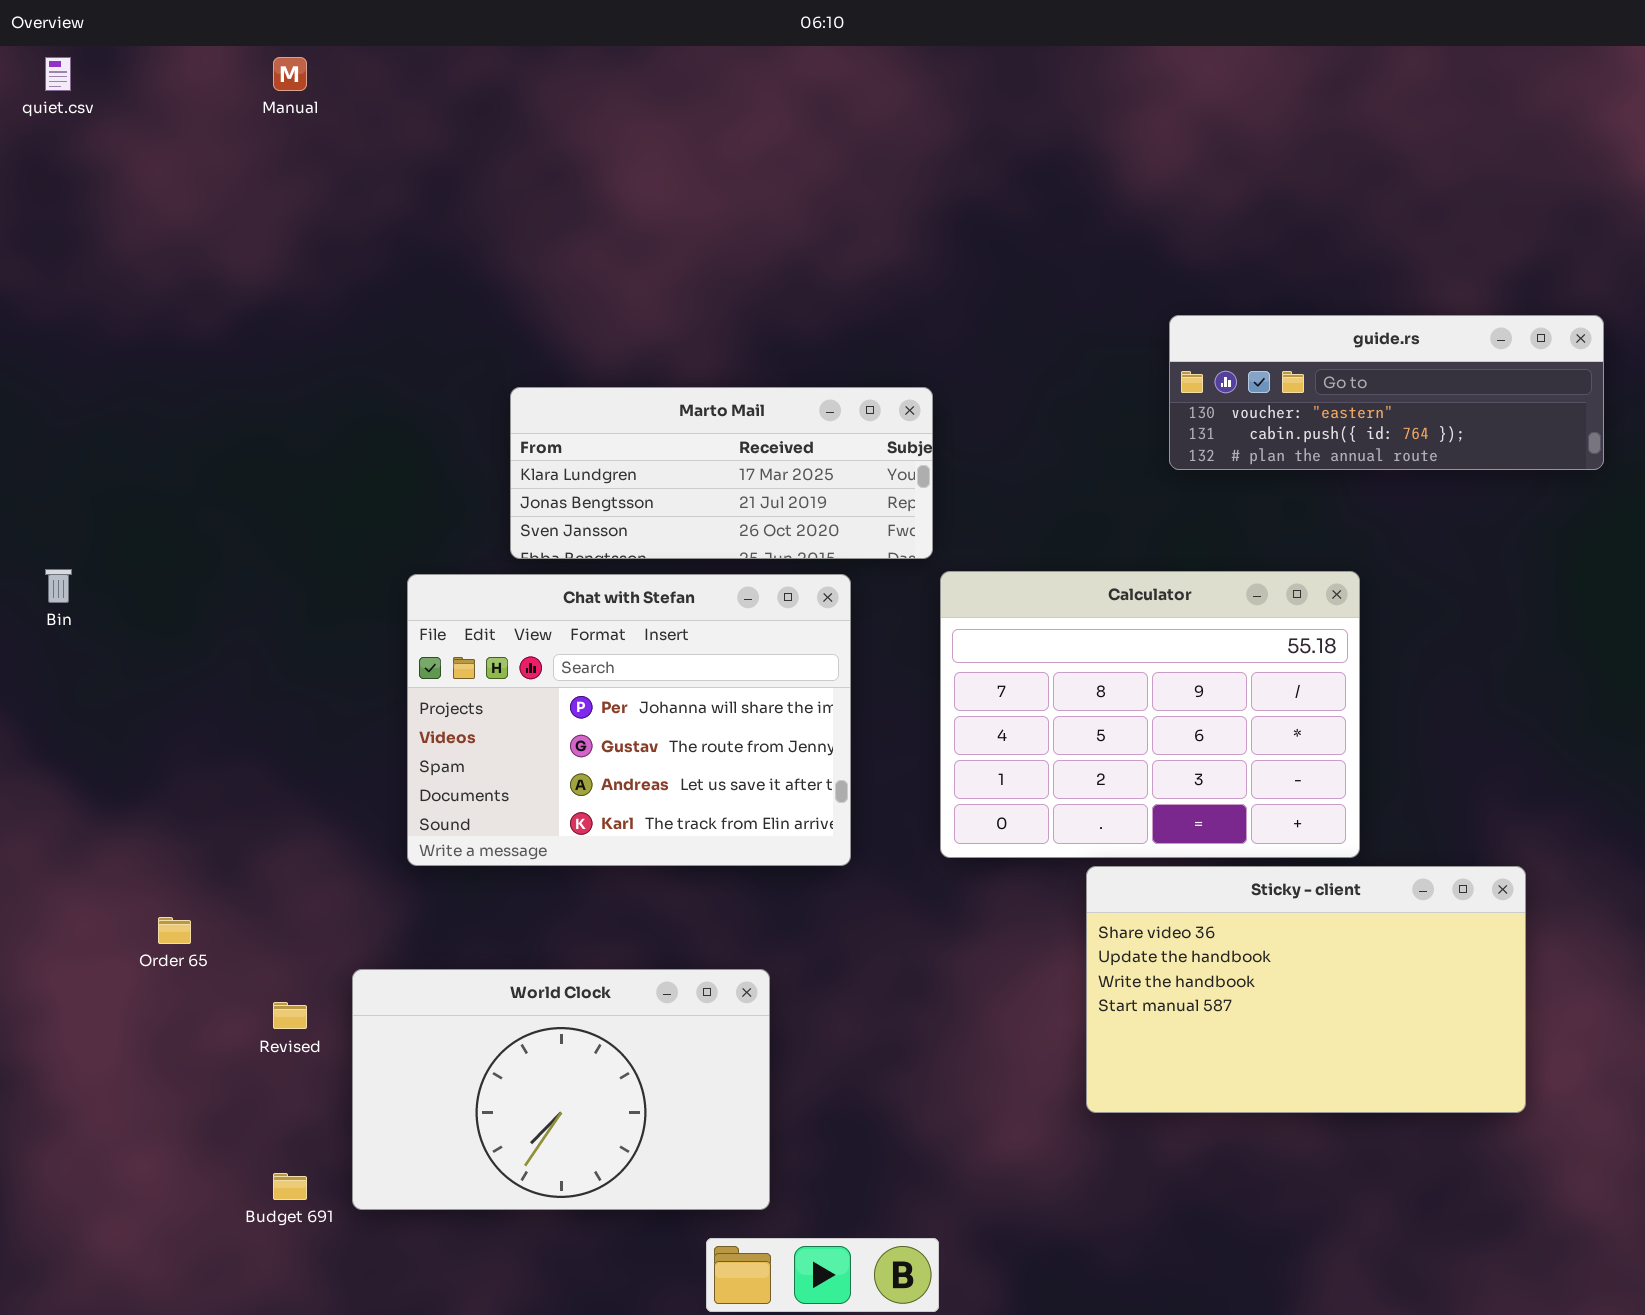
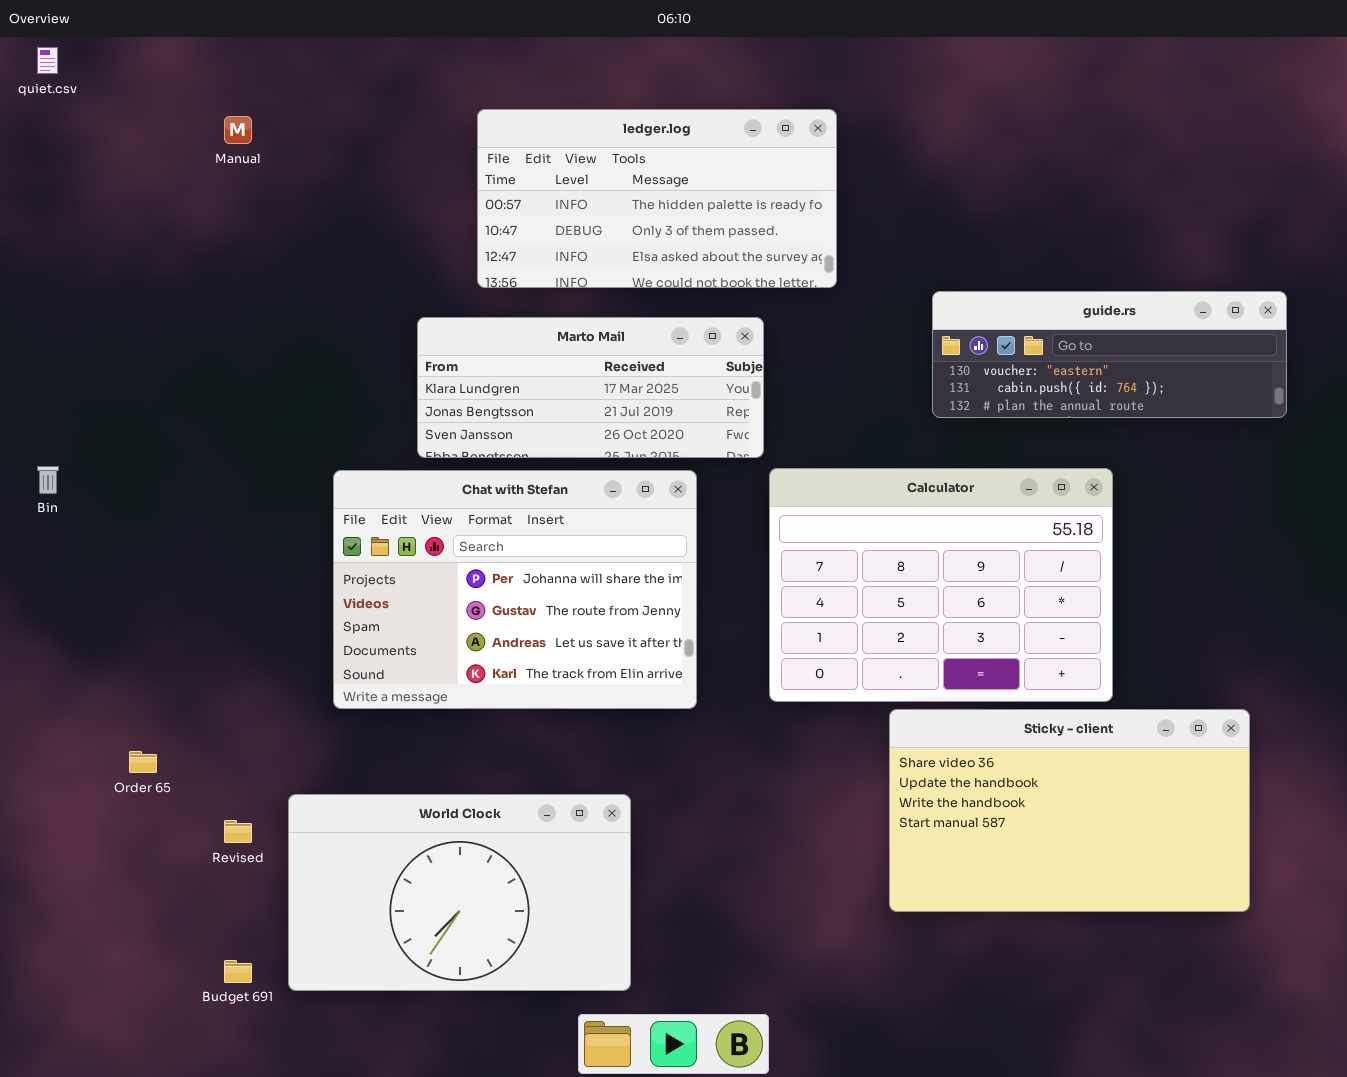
Manual: [273,57,307,91] -> [224,116,252,144], moved
ledger.log: none -> [477,109,837,288], opened
guide.rs: [1169,315,1604,470] -> [932,291,1287,418], moved

